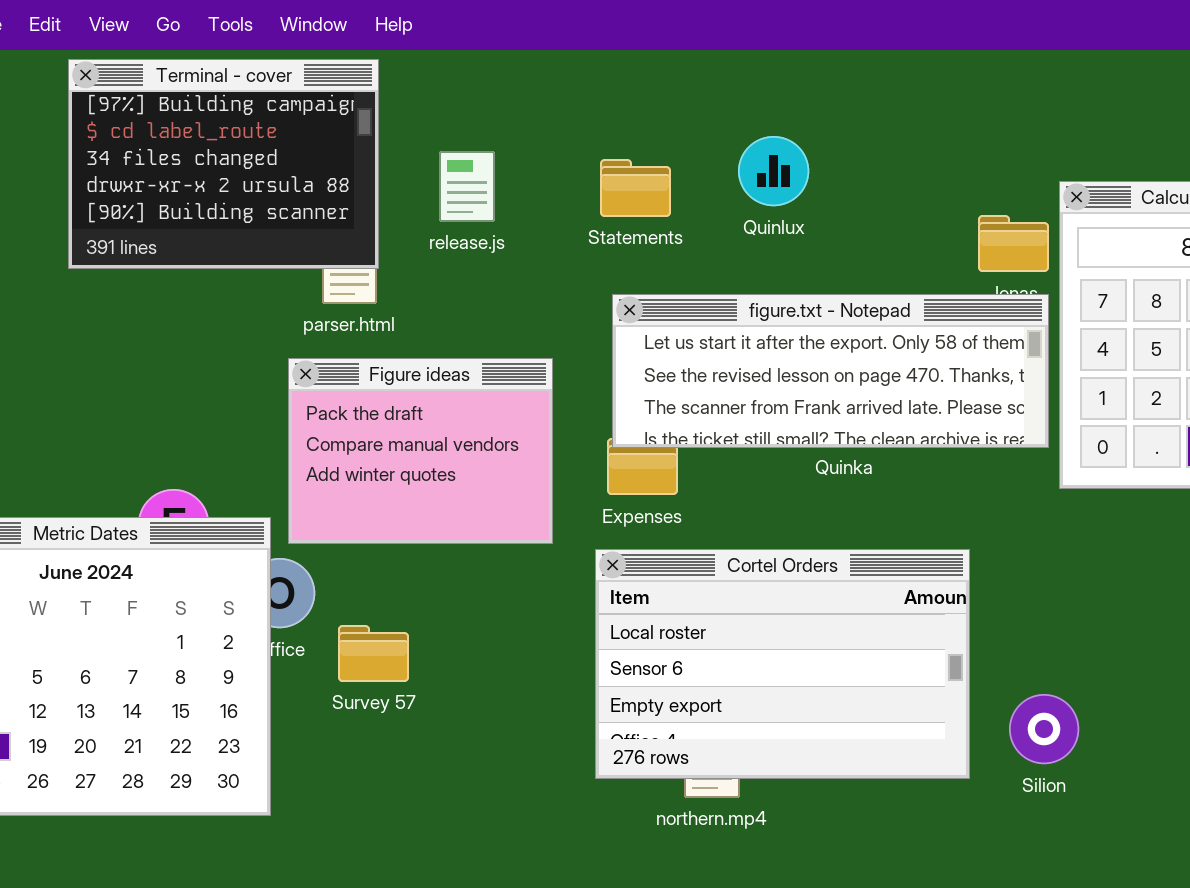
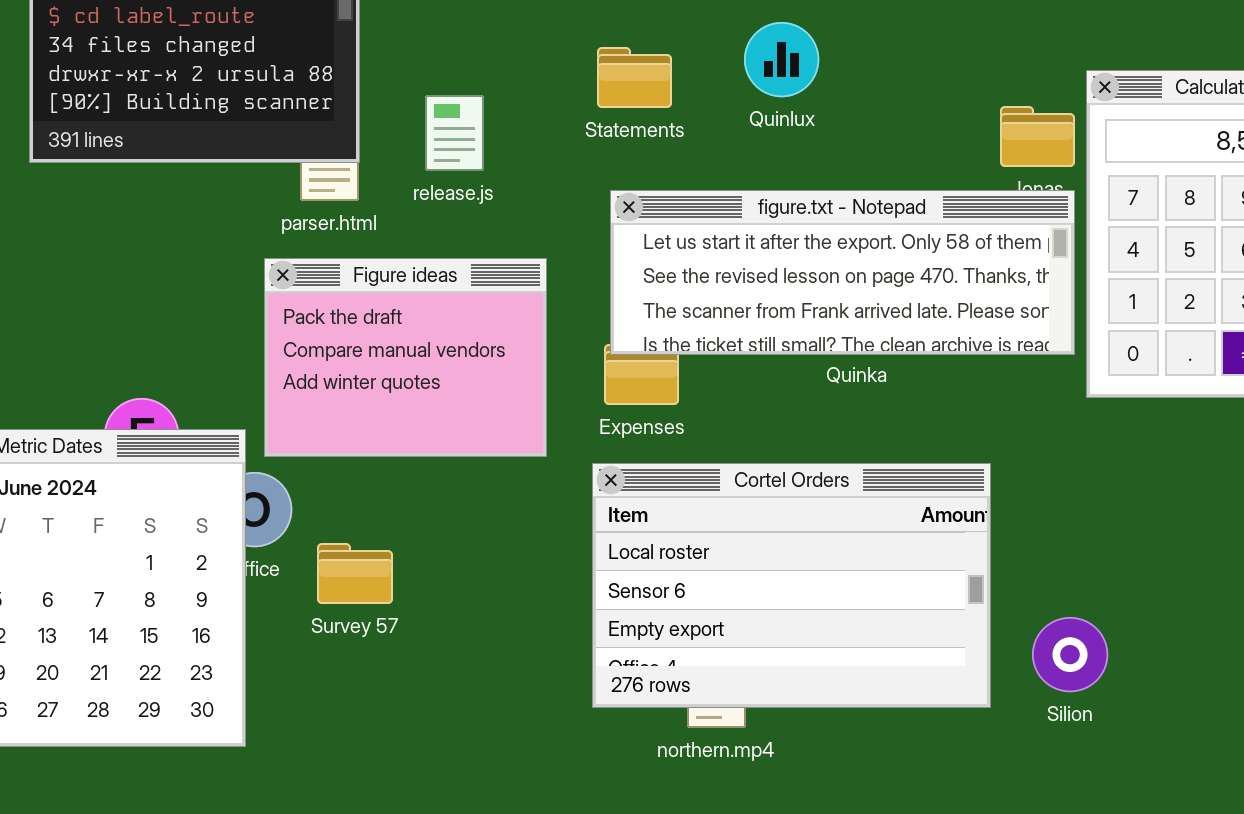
release.js: [439,151,495,222] -> [425,95,484,171], moved

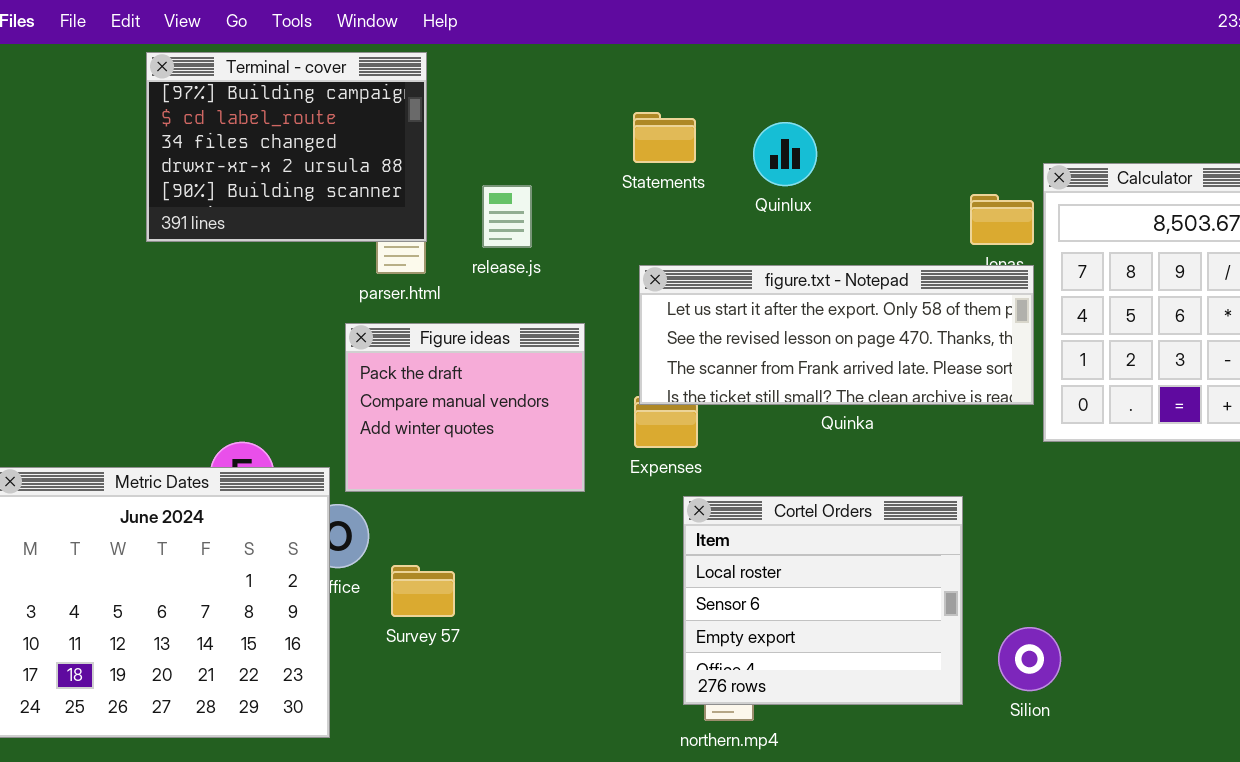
Statements: [597,47,672,108] -> [633,112,696,163], moved
Cortel Orders: [592,463,991,708] -> [683,496,963,705], resized

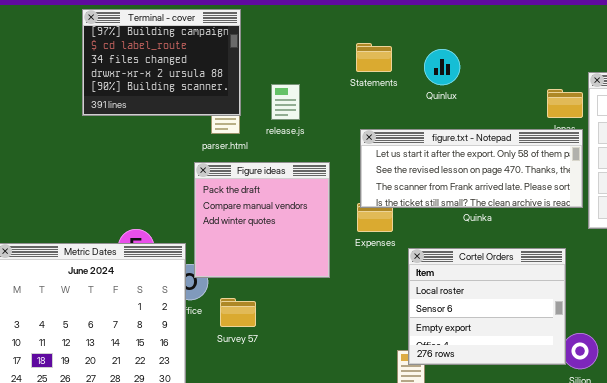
Figure ideas: [345,323,585,492] -> [194,162,330,278], resized
Cortel Orders: [683,496,963,705] -> [408,248,566,365], moved

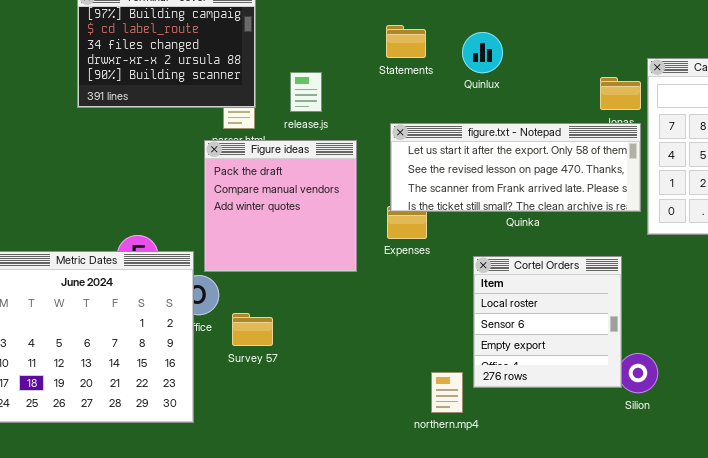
Figure ideas: [194,162,330,278] -> [204,140,357,272], moved
Cortel Orders: [408,248,566,365] -> [473,256,622,388], resized

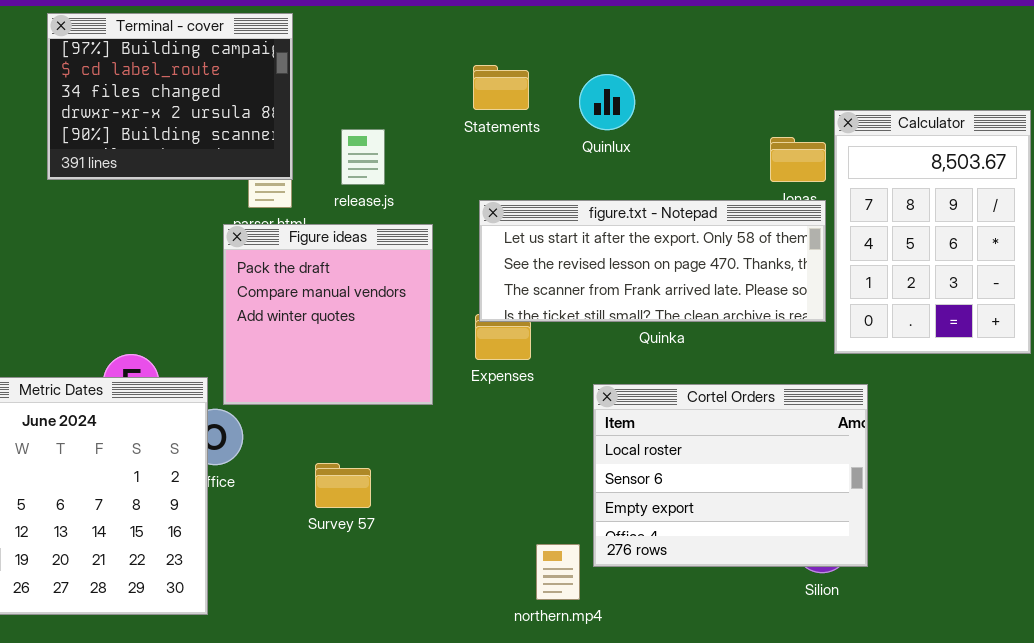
Cortel Orders: [473,256,622,388] -> [593,384,868,567], resized
Survey 57: [232,313,273,346] -> [315,463,371,508], moved

